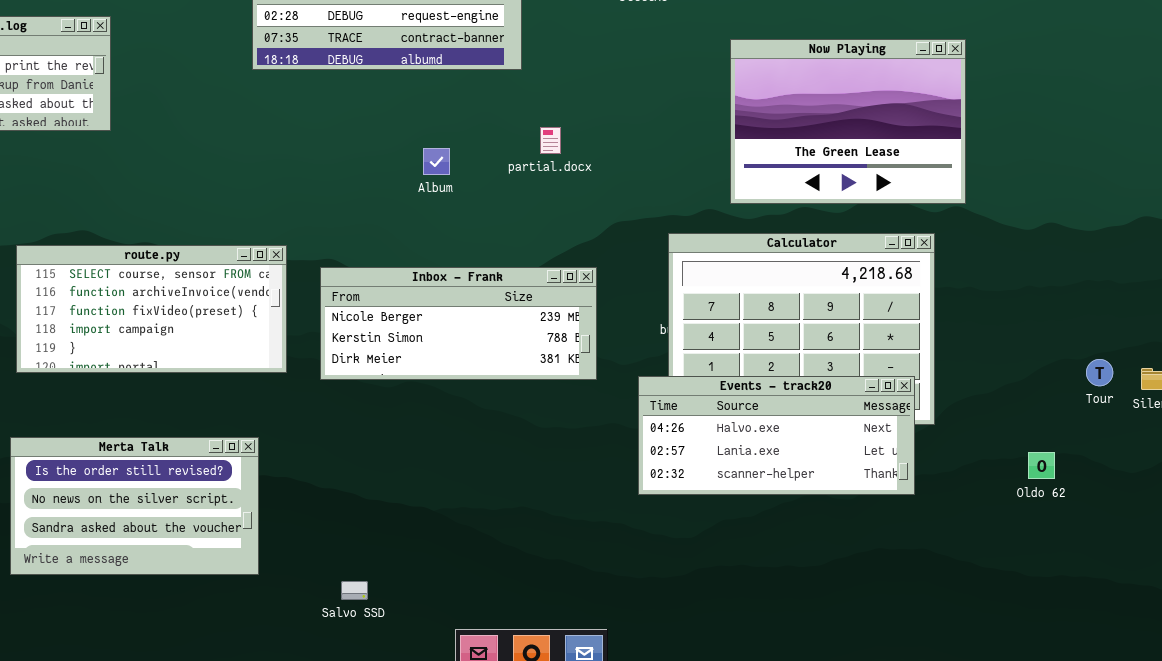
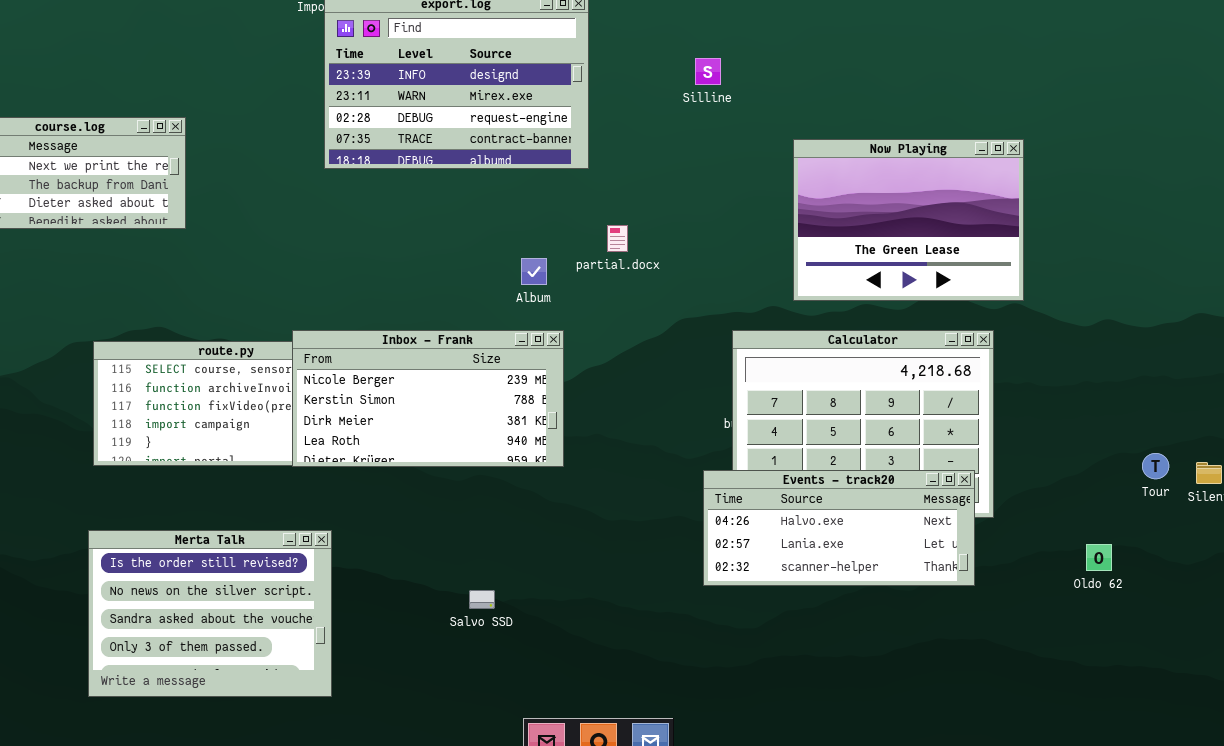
Album: [423,148,450,175] -> [521,258,547,285], moved
Inbox - Frank: [320,267,597,380] -> [292,330,564,467], moved, resized
Merta Talk: [10,437,259,575] -> [88,530,332,697], resized
Salvo SSD: [341,581,368,600] -> [469,590,495,609], moved

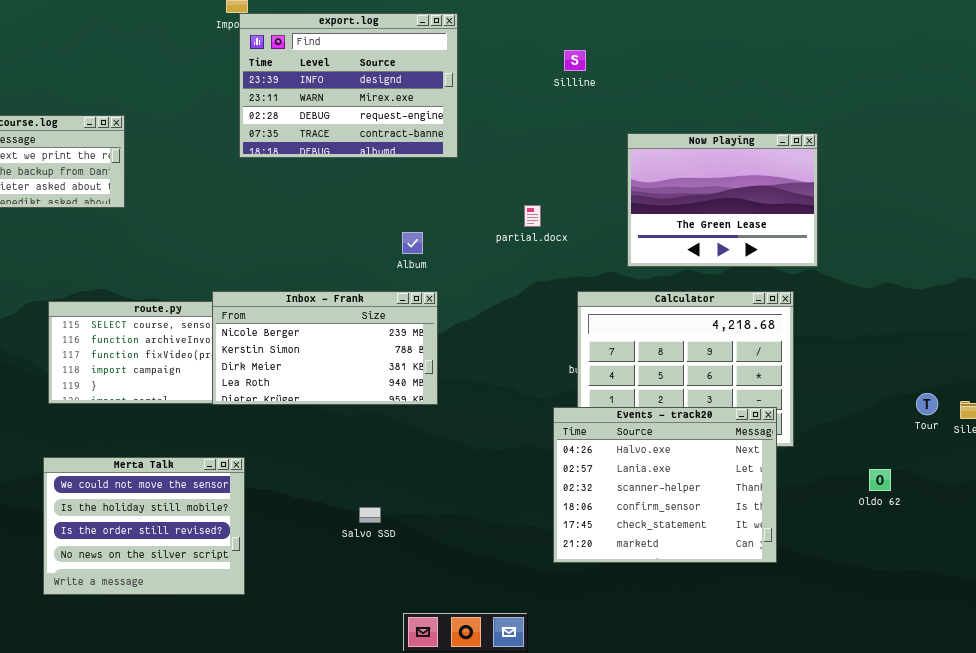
Silline: [695,58,721,85] -> [564,50,586,71], moved
partial.docx: [607,225,628,252] -> [524,205,541,227], moved
Events - track20: [703,470,975,586] -> [553,407,777,563], resized
Merta Talk: [88,530,332,697] -> [43,457,245,595], scrolled up 2 rows

